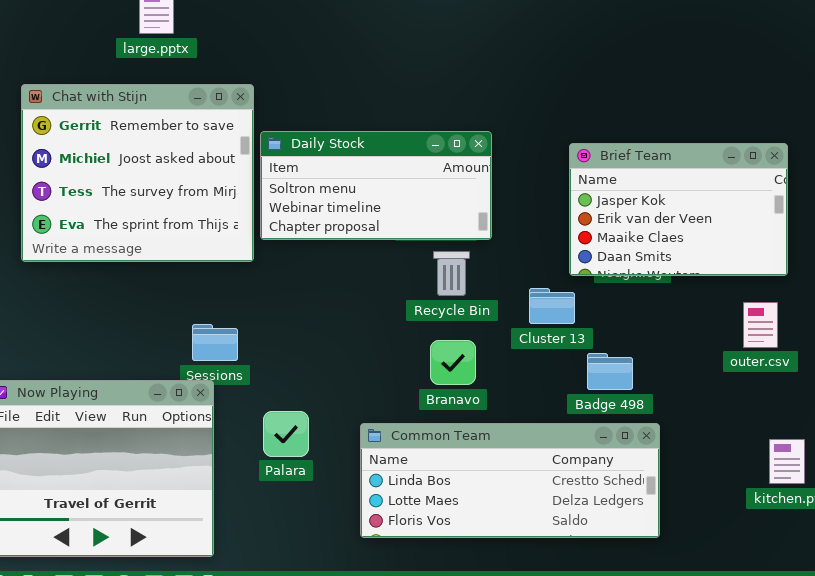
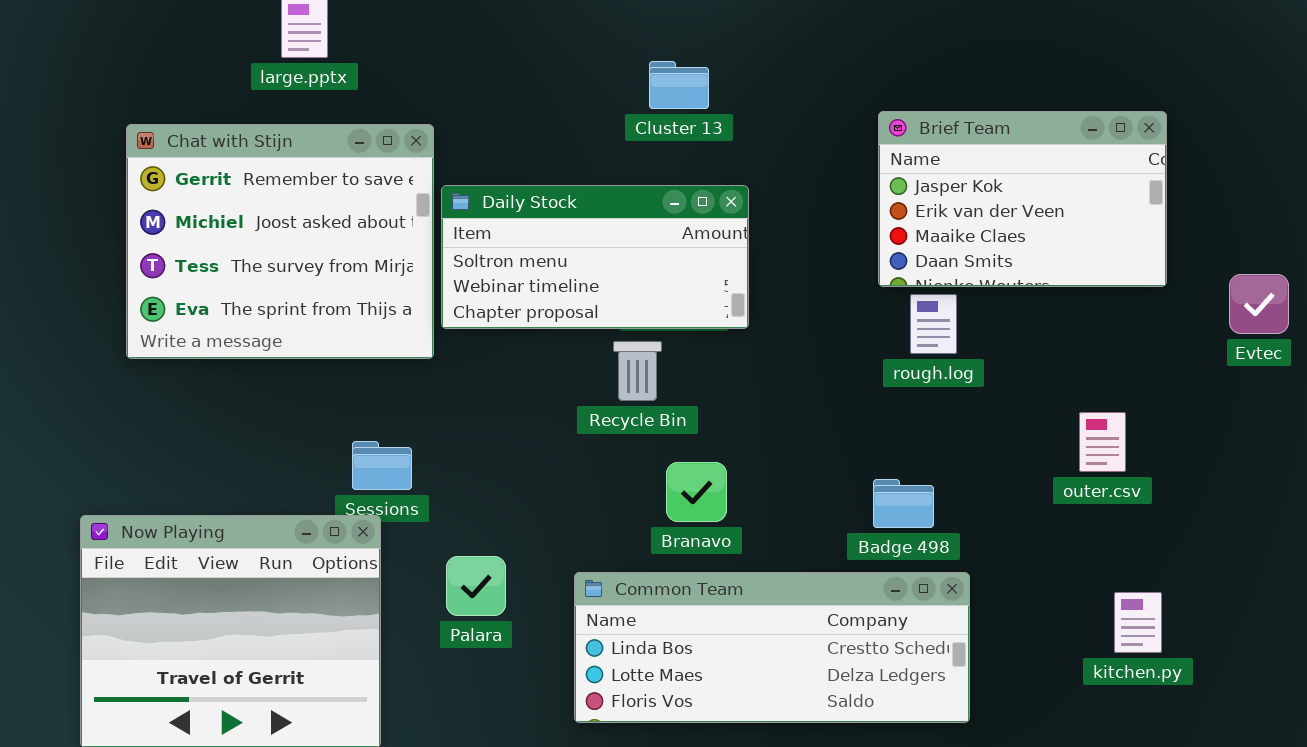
Brief Team: [569,143,788,276] -> [878,111,1167,287], moved
Recycle Bin: [433,251,470,296] -> [613,341,662,401], moved
Cluster 13: [529,288,575,324] -> [649,61,709,109], moved

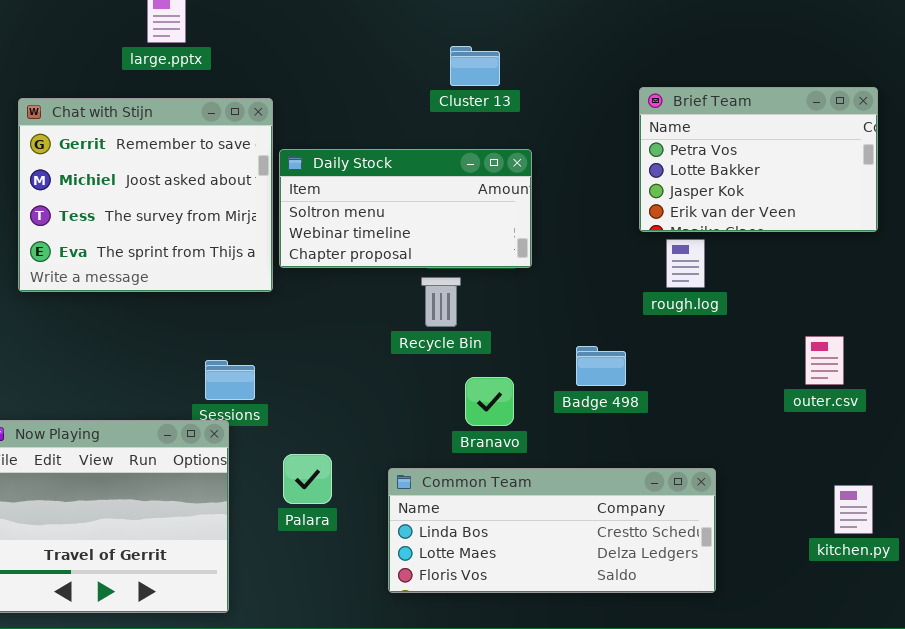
Brief Team: [878,111,1167,287] -> [639,87,878,232], scrolled up 2 rows
Badge 498: [873,479,934,528] -> [576,346,626,386], moved

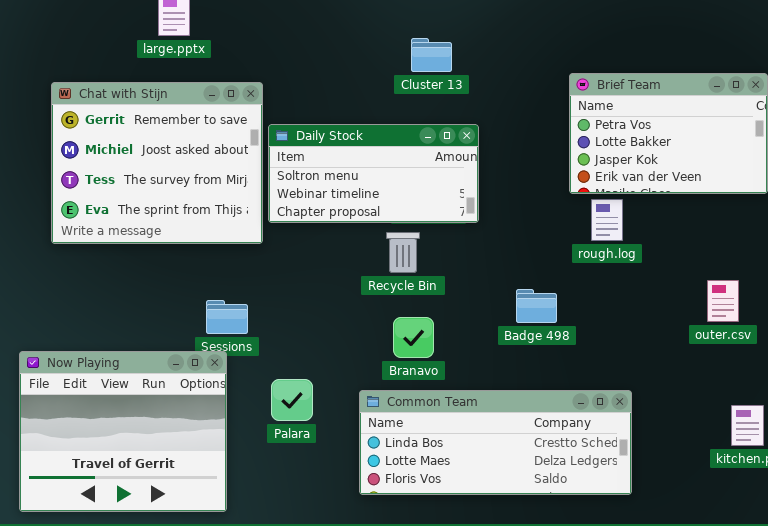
Branavo: [465,377,514,426] -> [393,317,434,358], moved

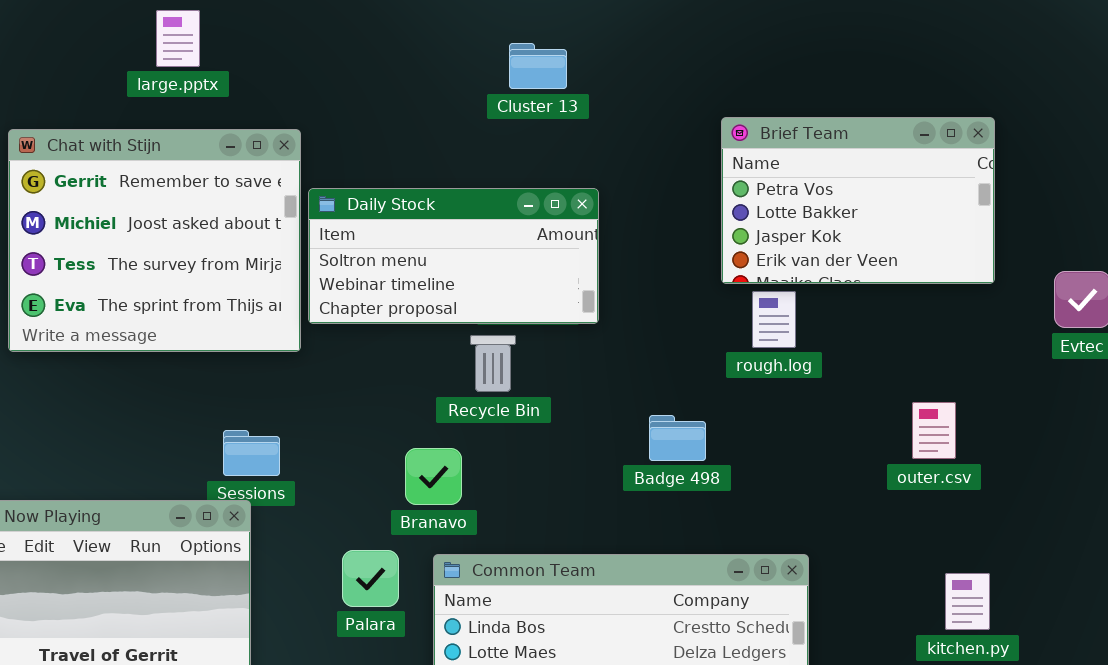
Cluster 13: [411,38,452,72] -> [509,43,567,89], moved
Branavo: [393,317,434,358] -> [405,448,462,505], moved
Palara: [271,379,313,421] -> [342,550,399,607], moved

